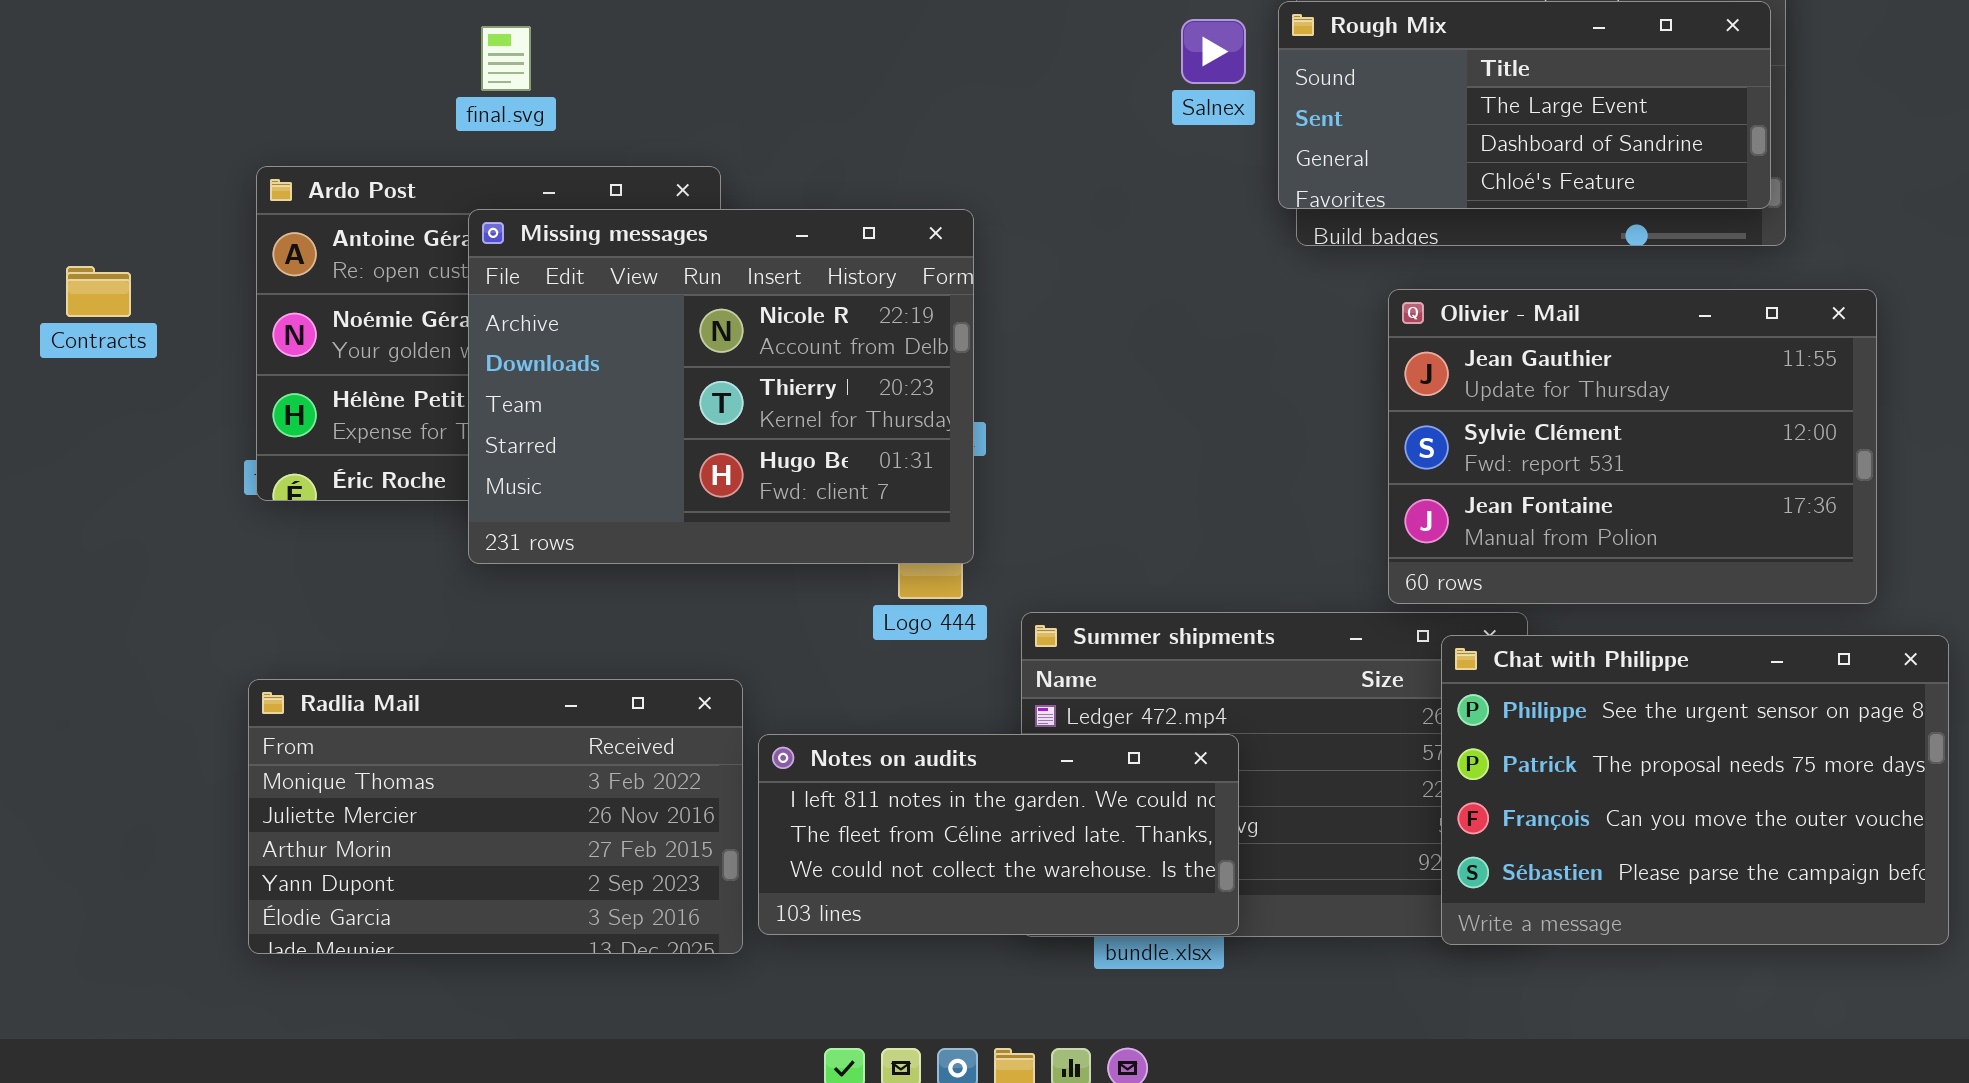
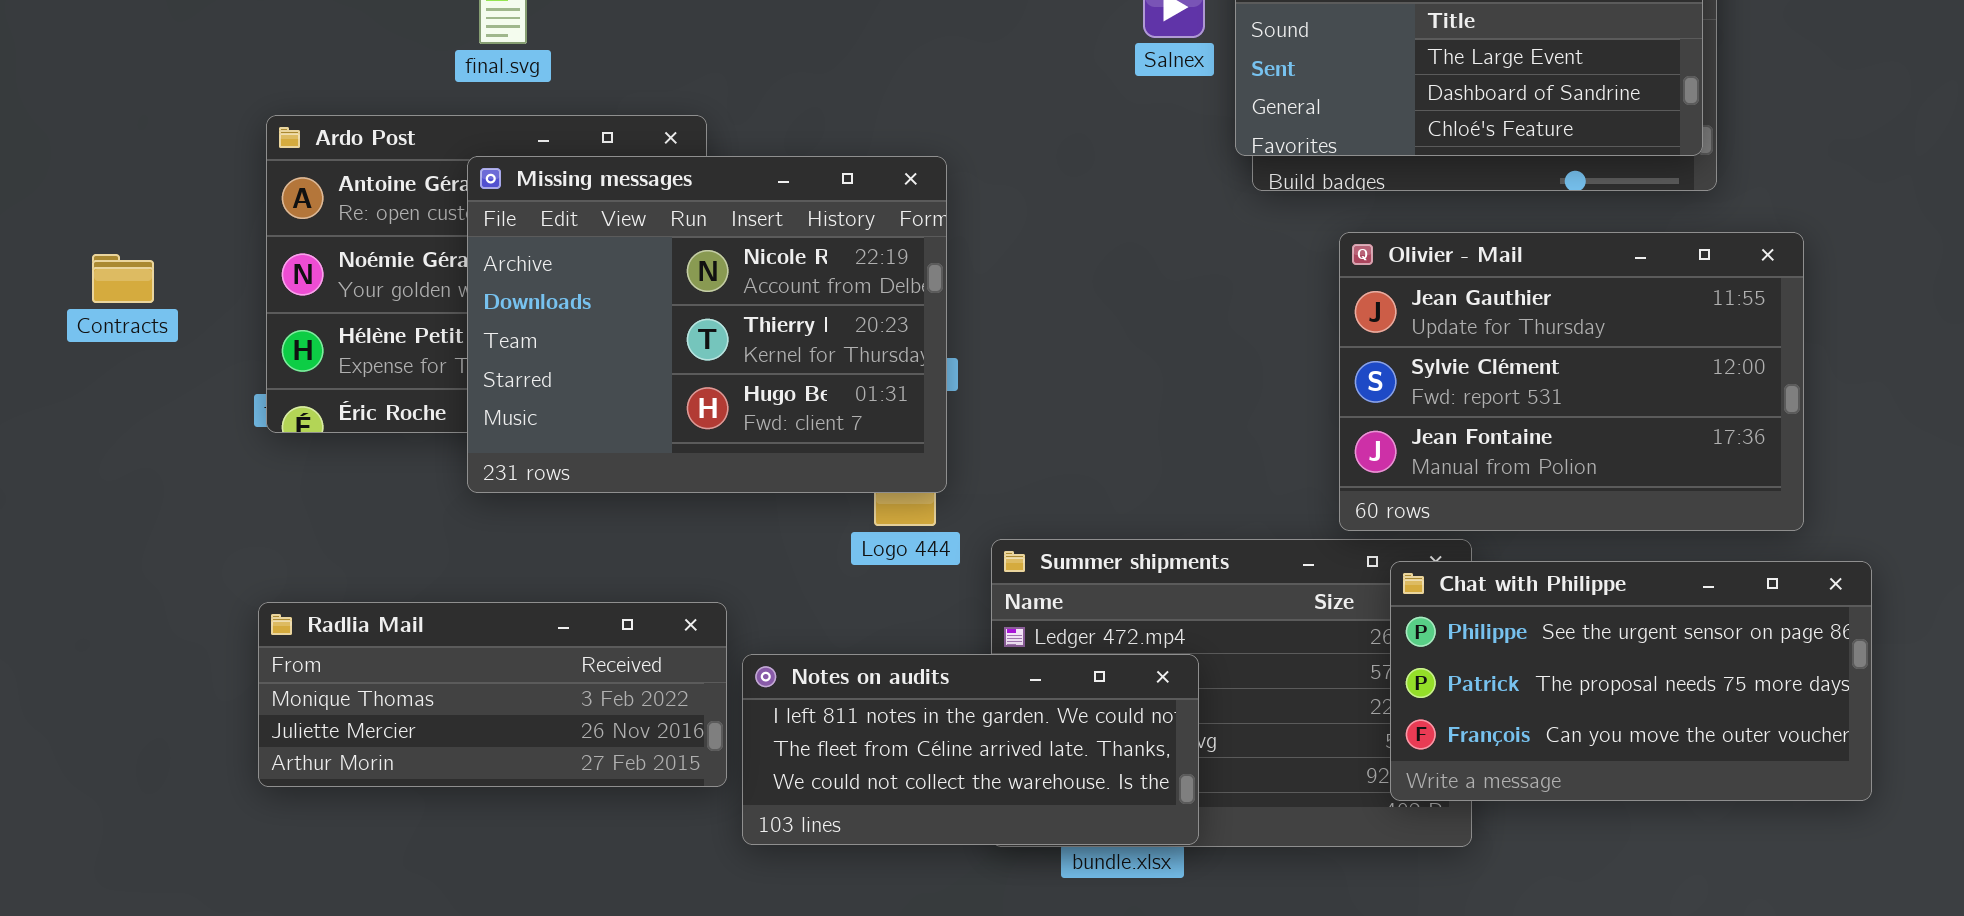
Contracts: [66,266,131,317] -> [92,254,154,303], moved
Chat with Philippe: [1441,635,1949,945] -> [1390,561,1872,801], resized
Radlia Mail: [248,679,743,954] -> [258,602,727,787], resized

